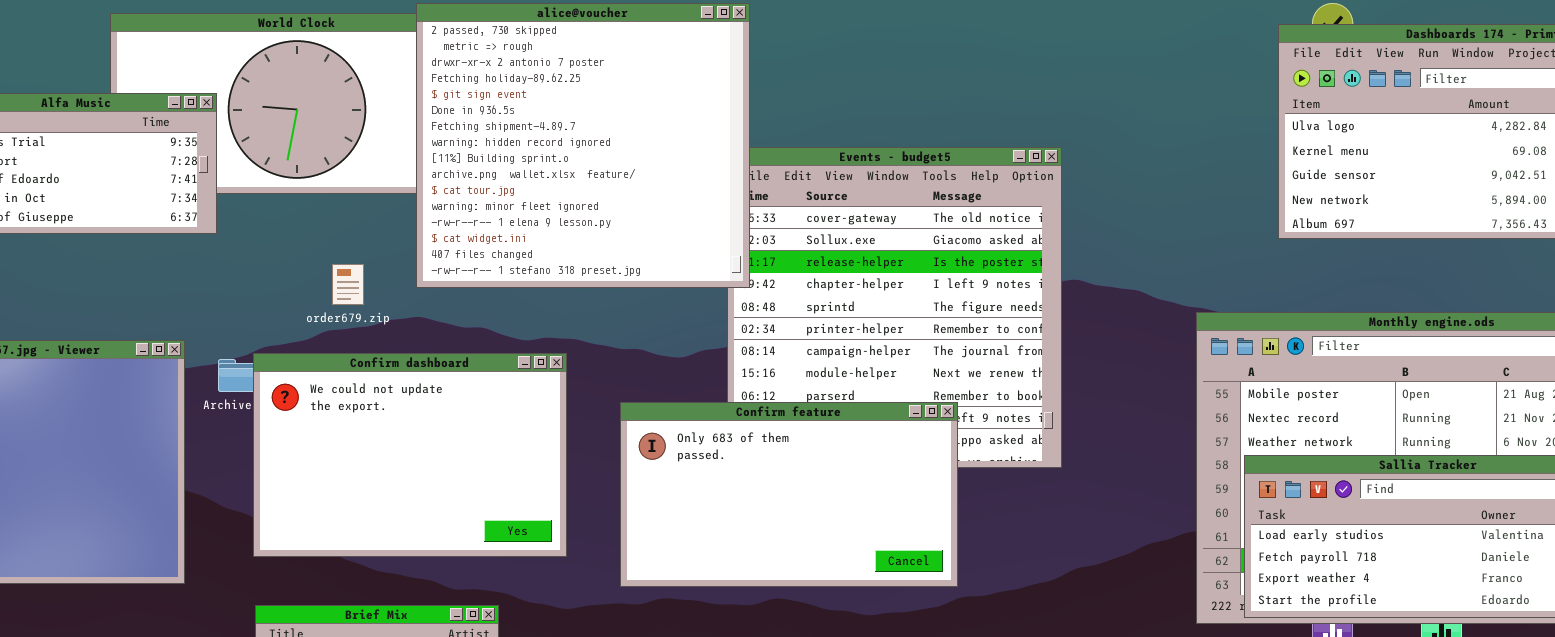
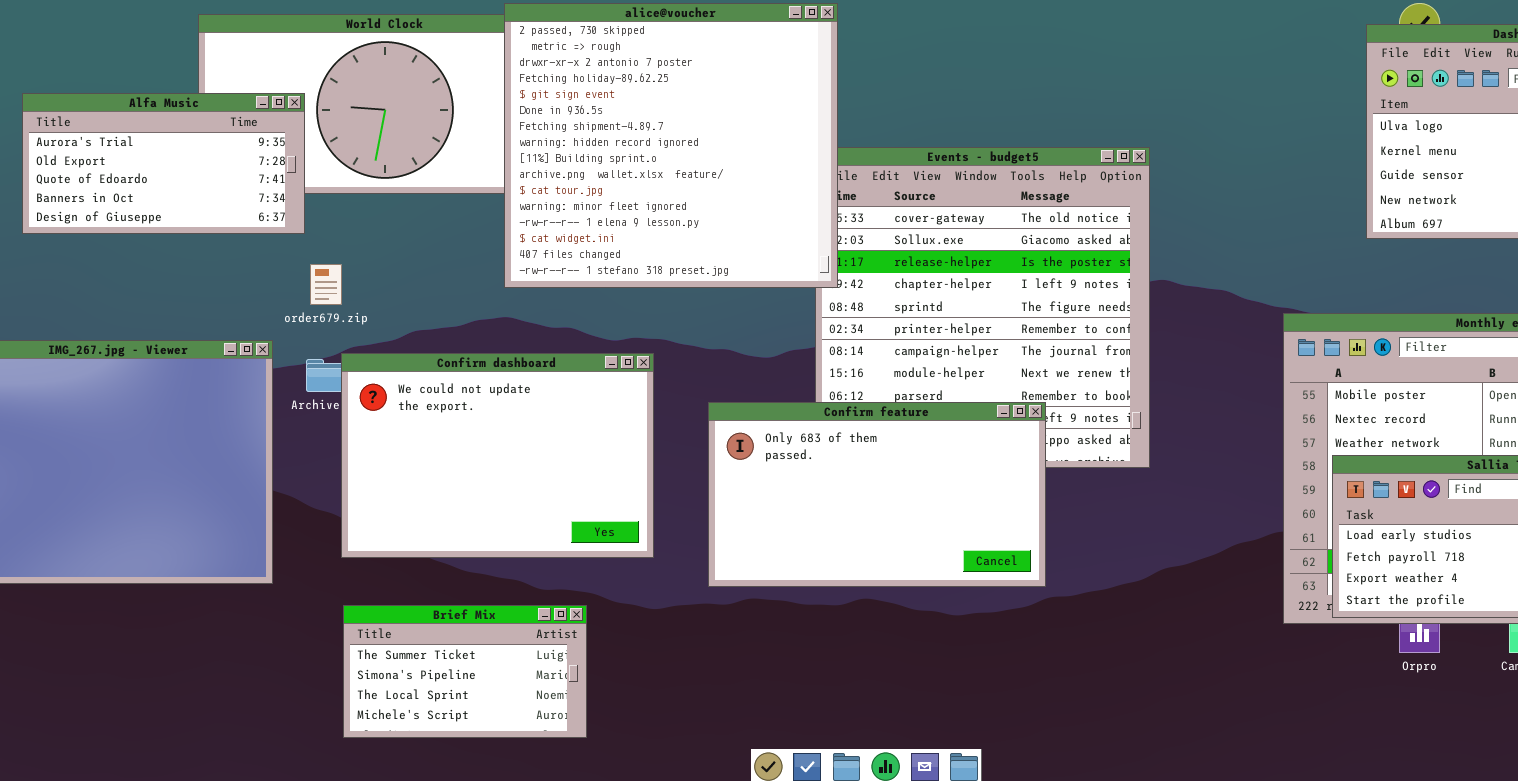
order679.zip: [332,264,364,305] -> [310,264,342,305], moved

